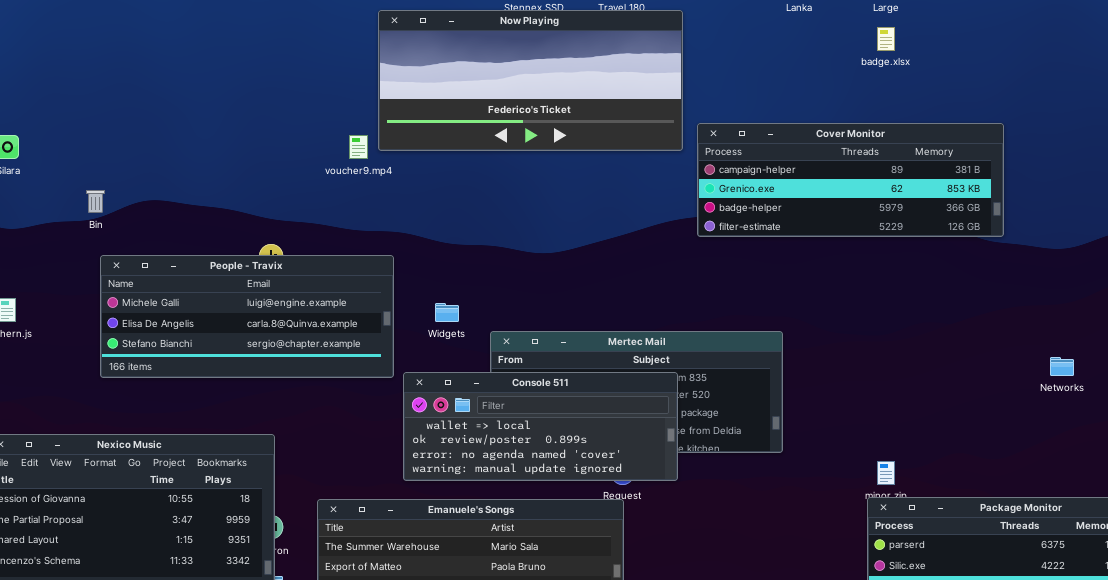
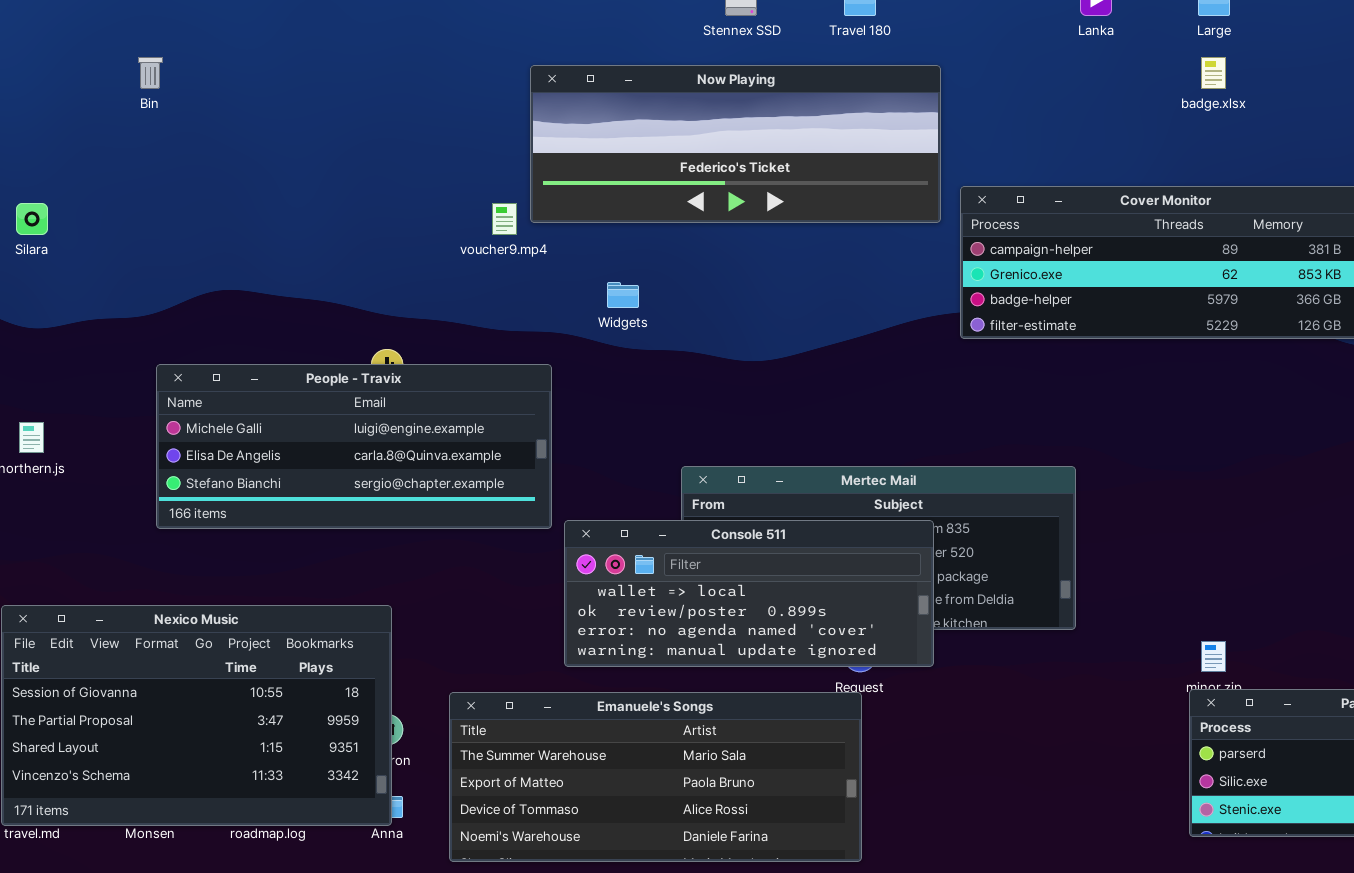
Now Playing: [378,10,683,151] -> [530,65,941,223], resized
Bin: [86,190,105,213] -> [138,57,163,89], moved
Widgets: [435,303,459,322] -> [607,282,639,308], moved

